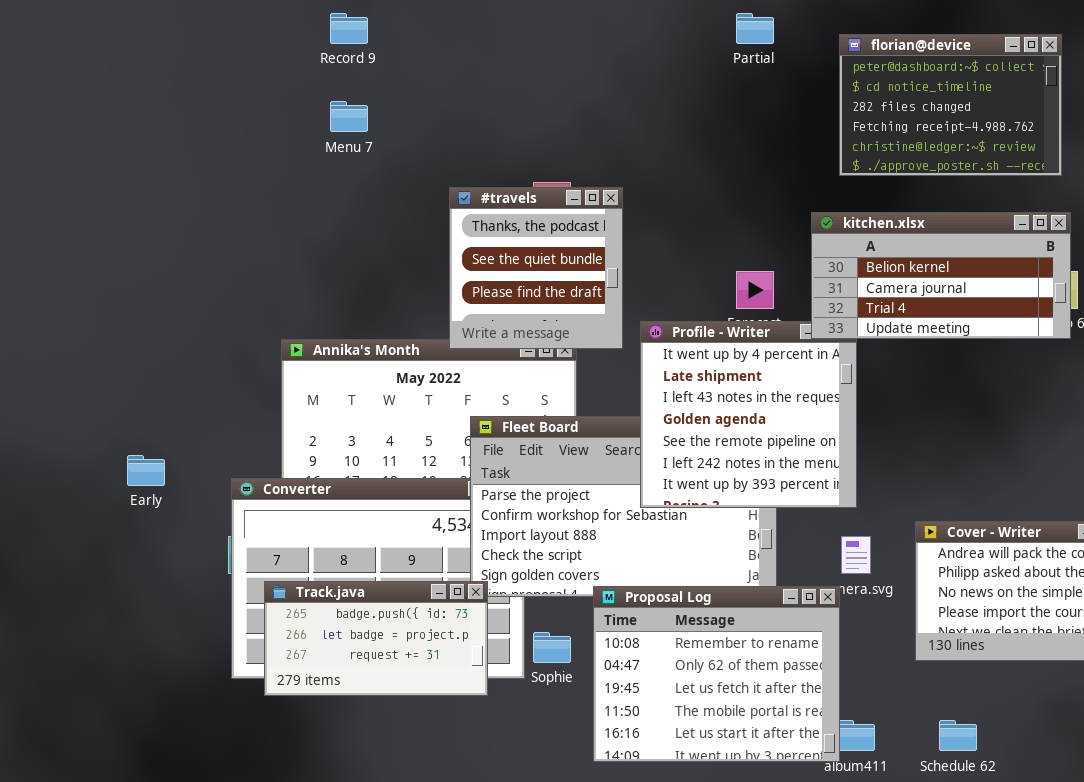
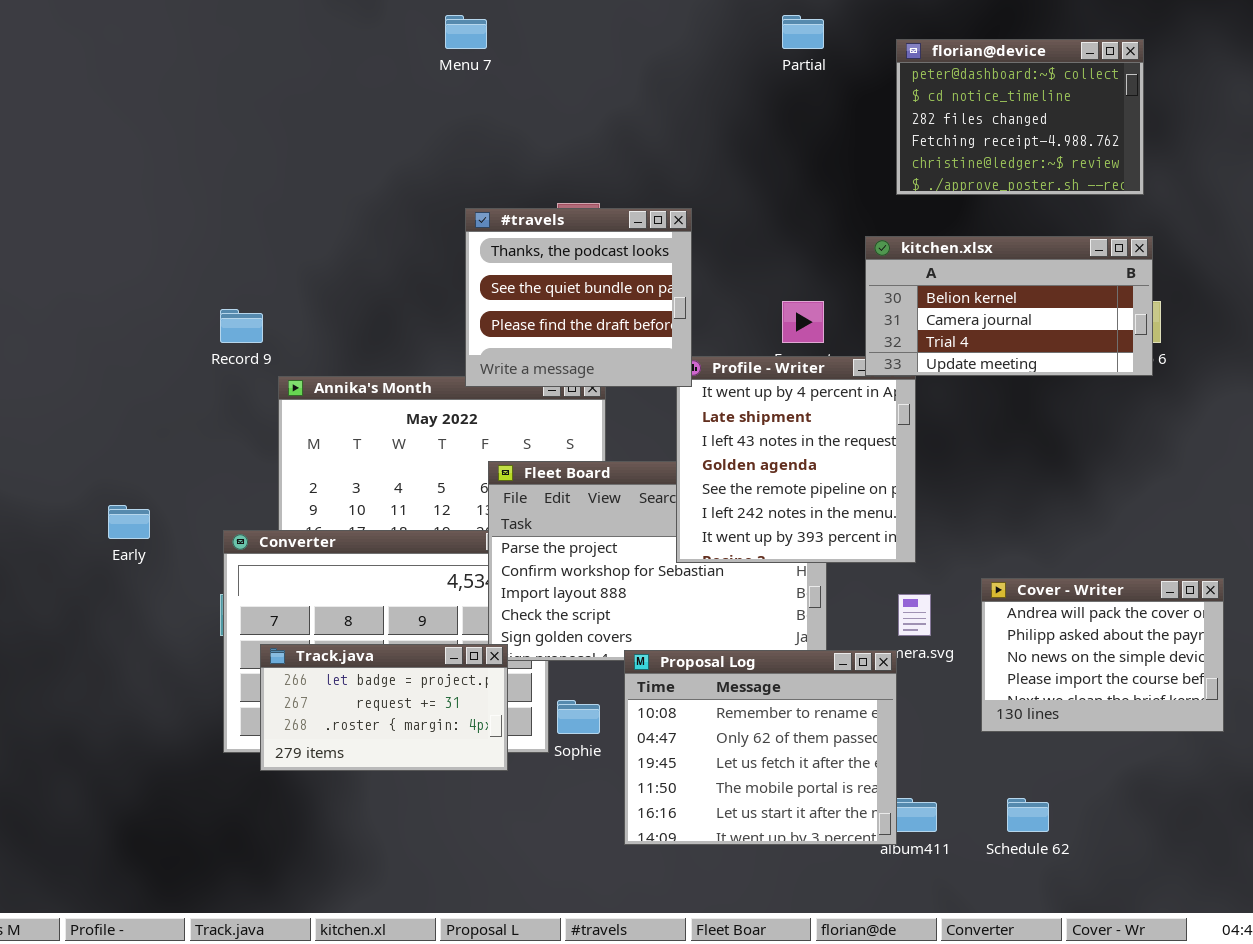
Record 9: [330,13,368,44] -> [220,309,263,343], moved
Menu 7: [330,101,368,132] -> [445,15,487,49], moved
#travels: [449,187,623,349] -> [465,208,692,387], resized
Track.java: [264,581,488,696] -> [260,644,508,771], scrolled down 1 row

